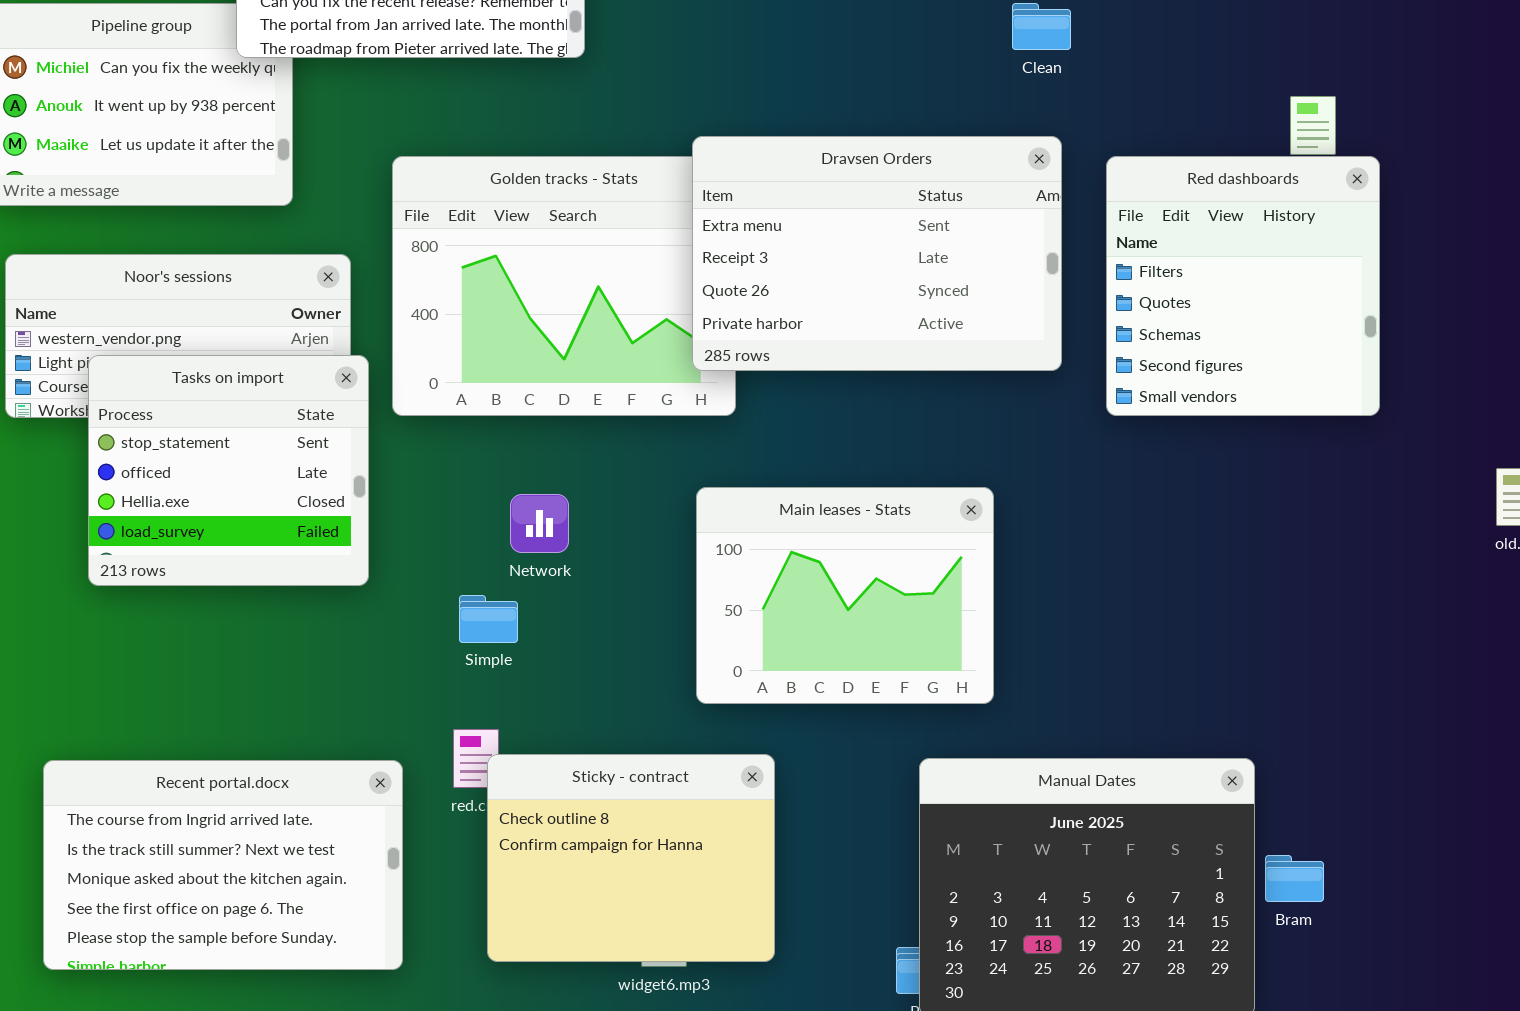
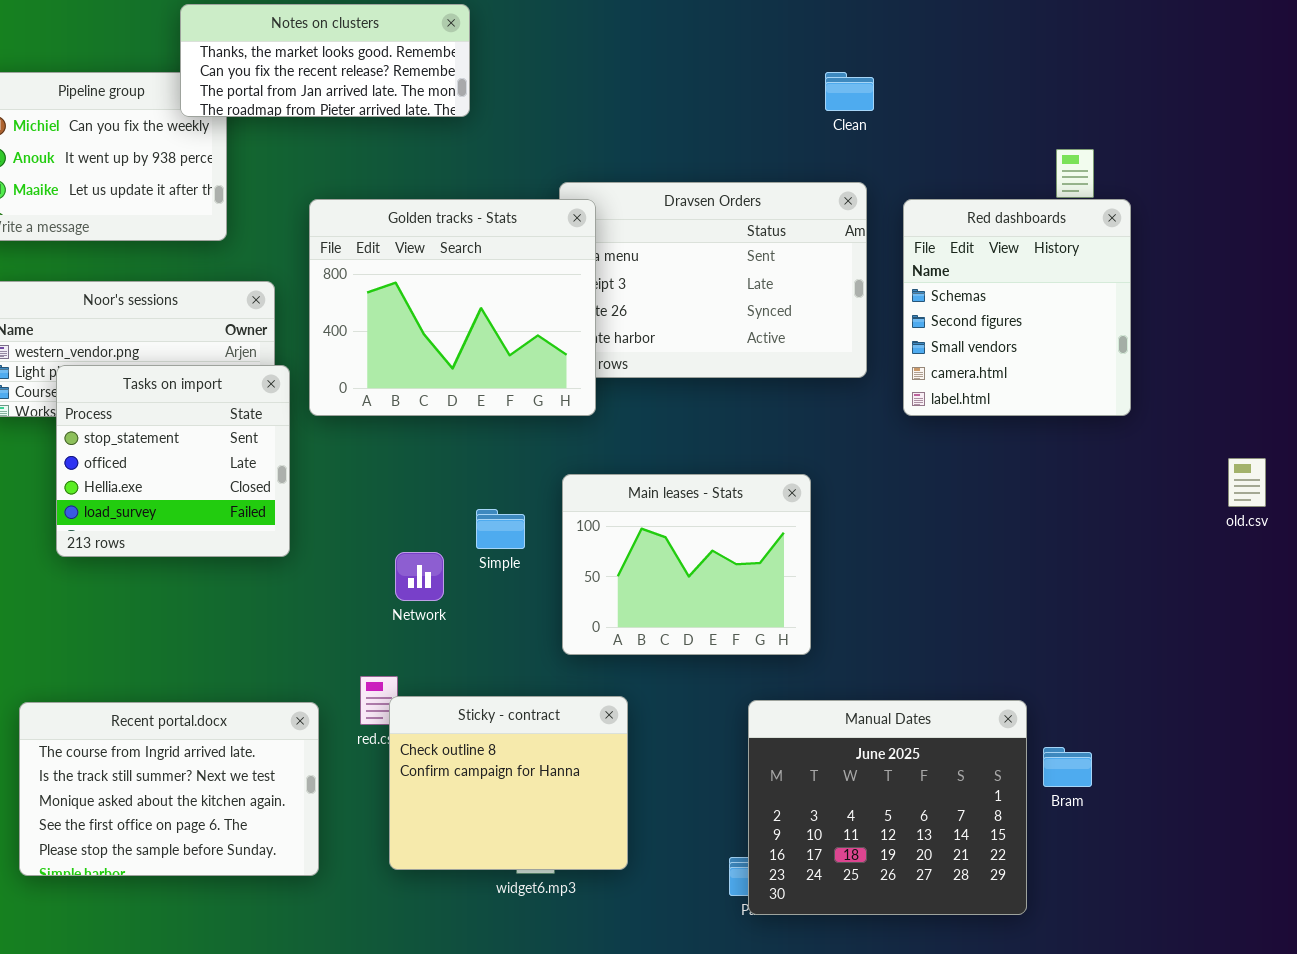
Golden tracks - Stats: [392,156,736,416] -> [309,199,596,416], raised
Red dashboards: [1106,156,1380,416] -> [903,199,1131,416], scrolled down 2 rows
Network: [510,494,569,553] -> [395,552,444,601], moved
Simple: [459,595,518,643] -> [476,509,525,549], moved
Bram: [1265,855,1324,902] -> [1043,747,1092,787], moved

